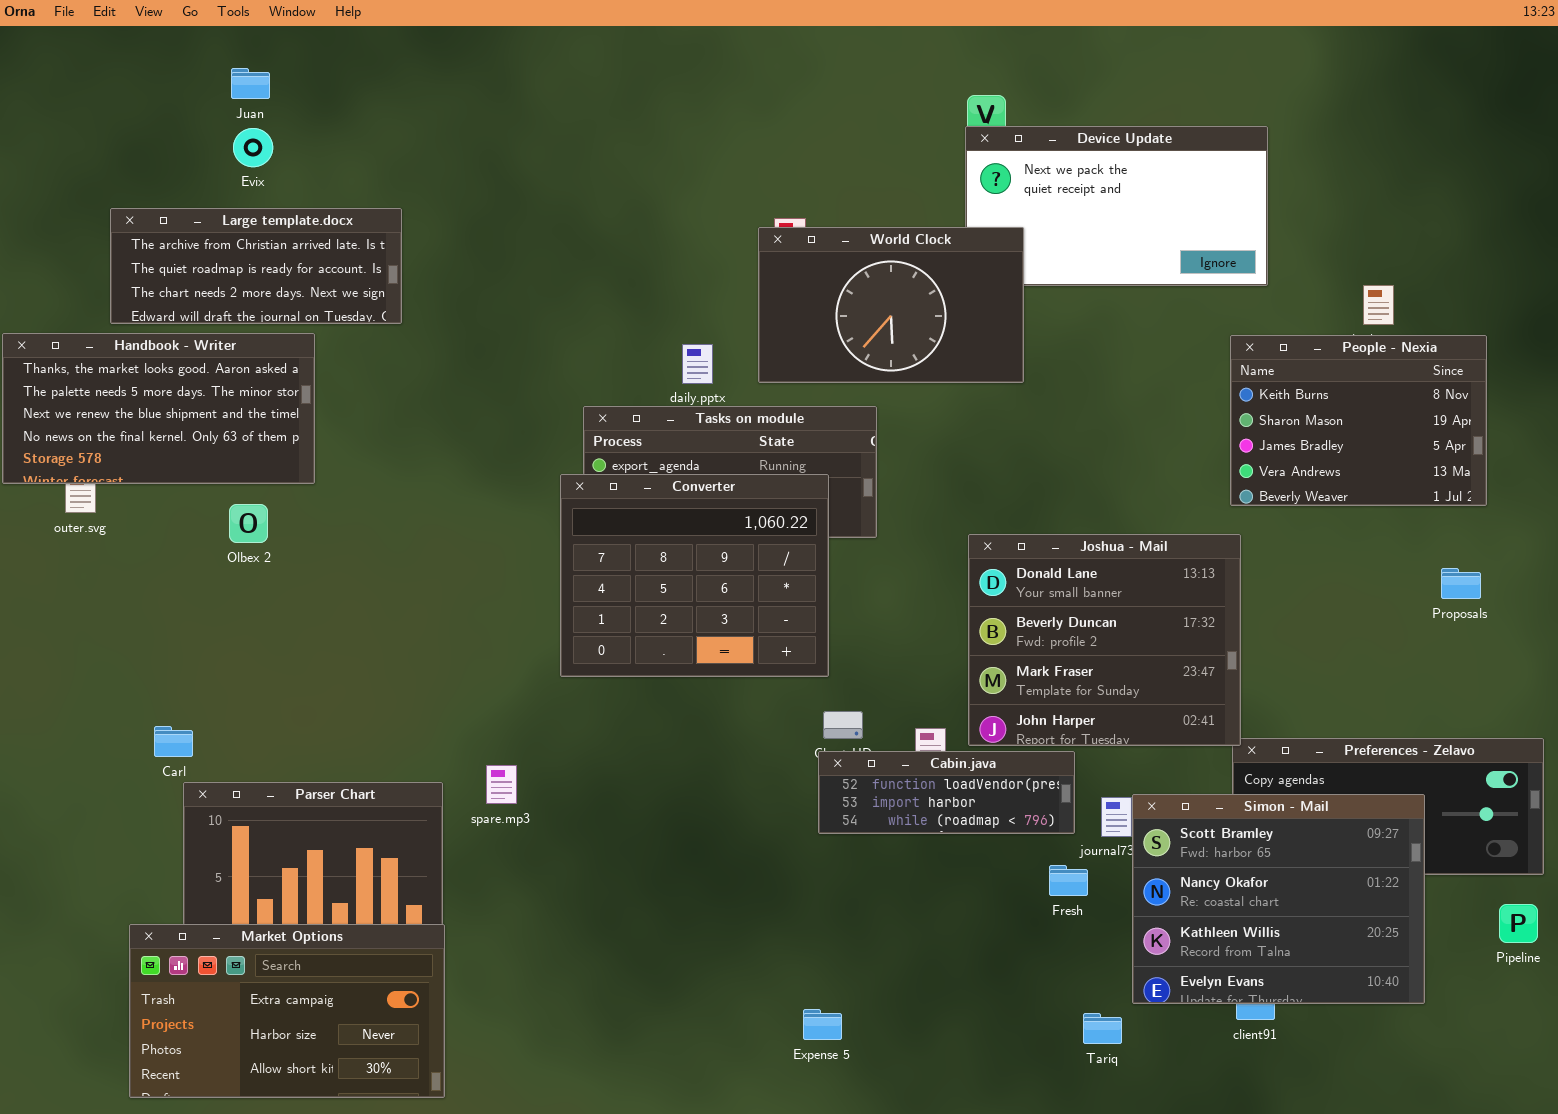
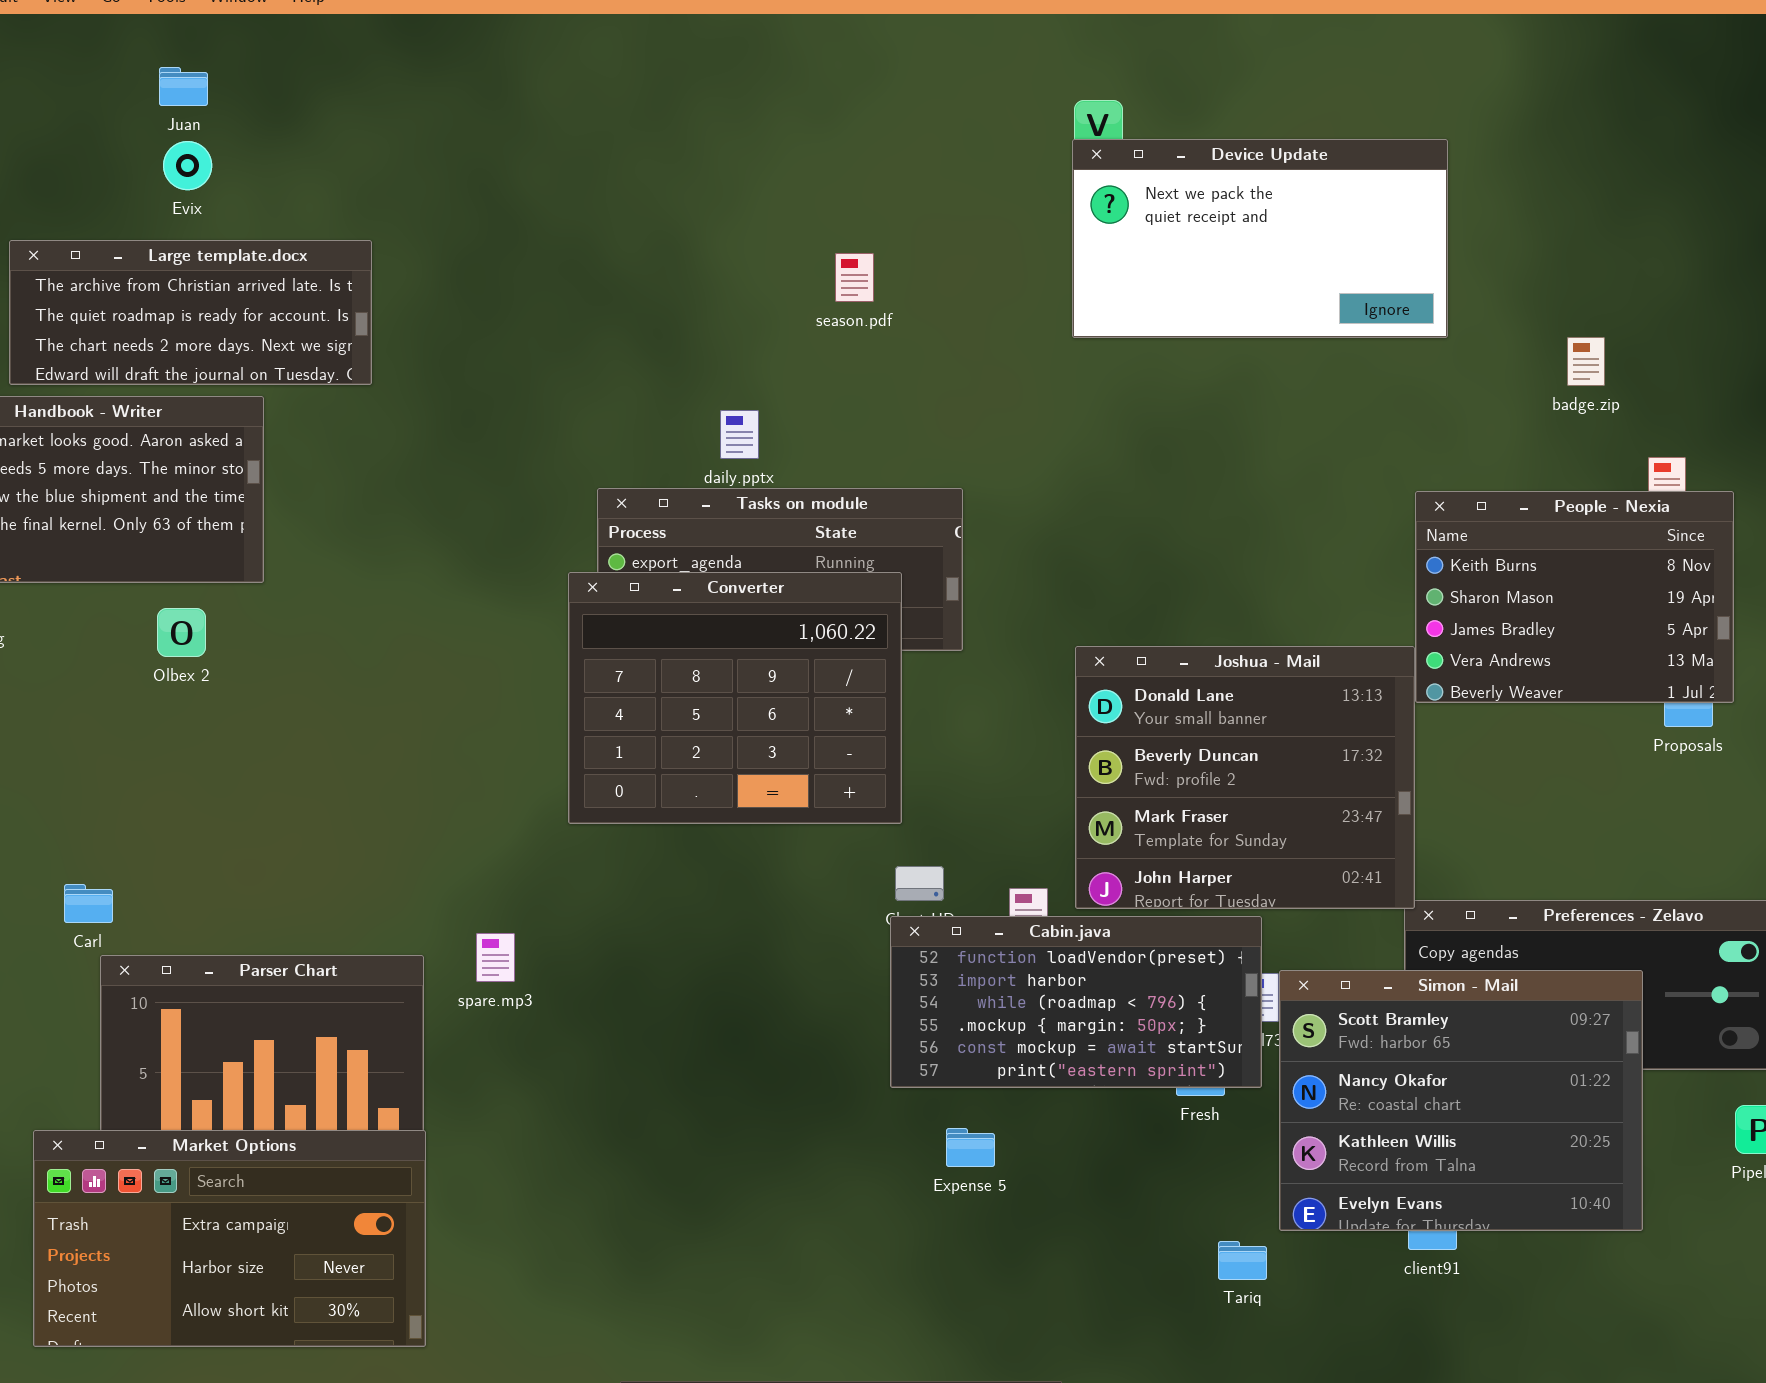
World Clock: [758,227,1024,383] -> none, closed
People - Nexia: [1230,335,1487,506] -> [1415,491,1734,703], moved
Cabin.java: [818,751,1075,834] -> [890,916,1262,1088], resized
Expense 5: [803,1009,842,1040] -> [946,1128,995,1167], moved

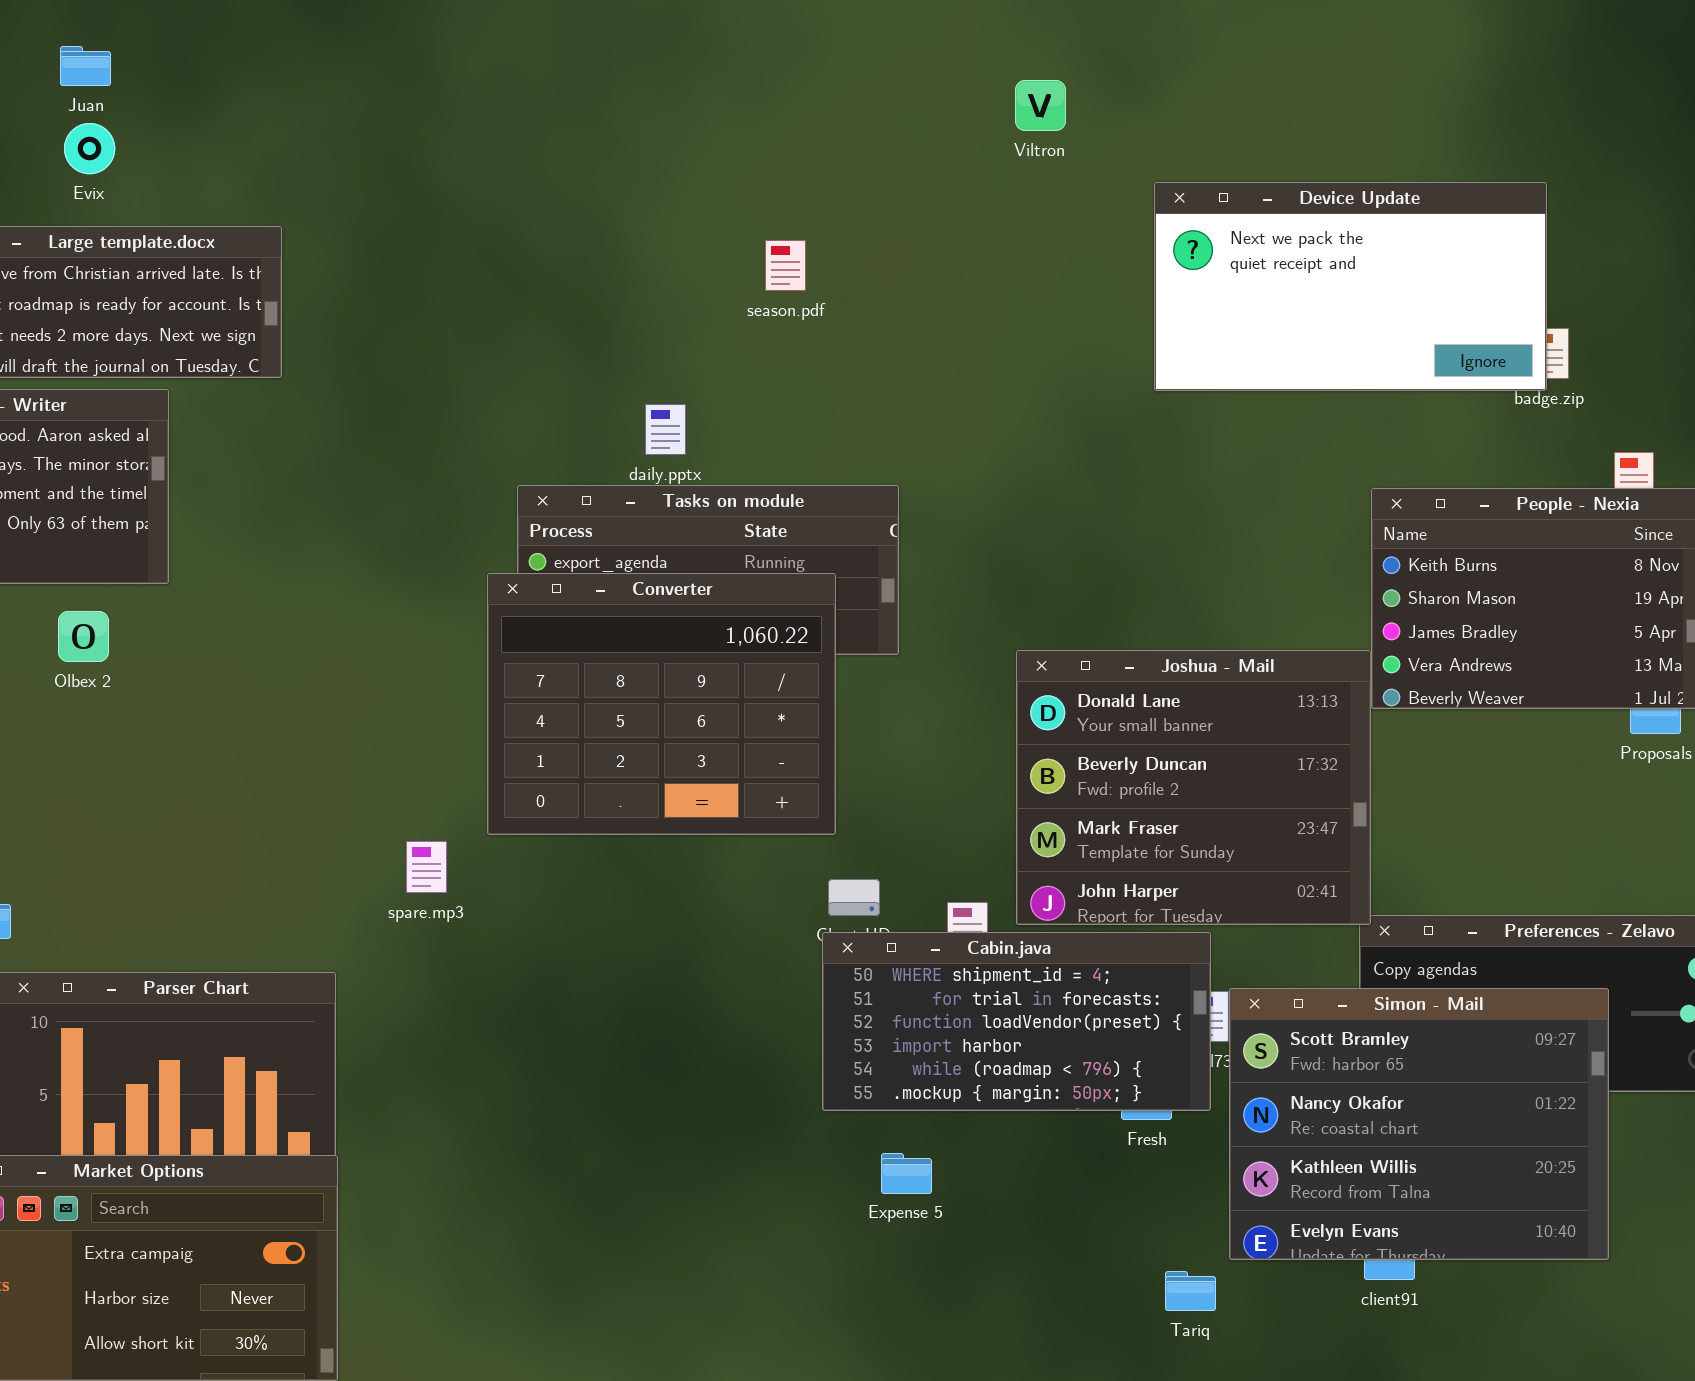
Device Update: [1072,139,1448,338] -> [1154,182,1547,391], moved
Cabin.java: [890,916,1262,1088] -> [822,932,1211,1111], scrolled up 2 rows
spare.mp3: [476,933,515,982] -> [406,841,447,893], moved

